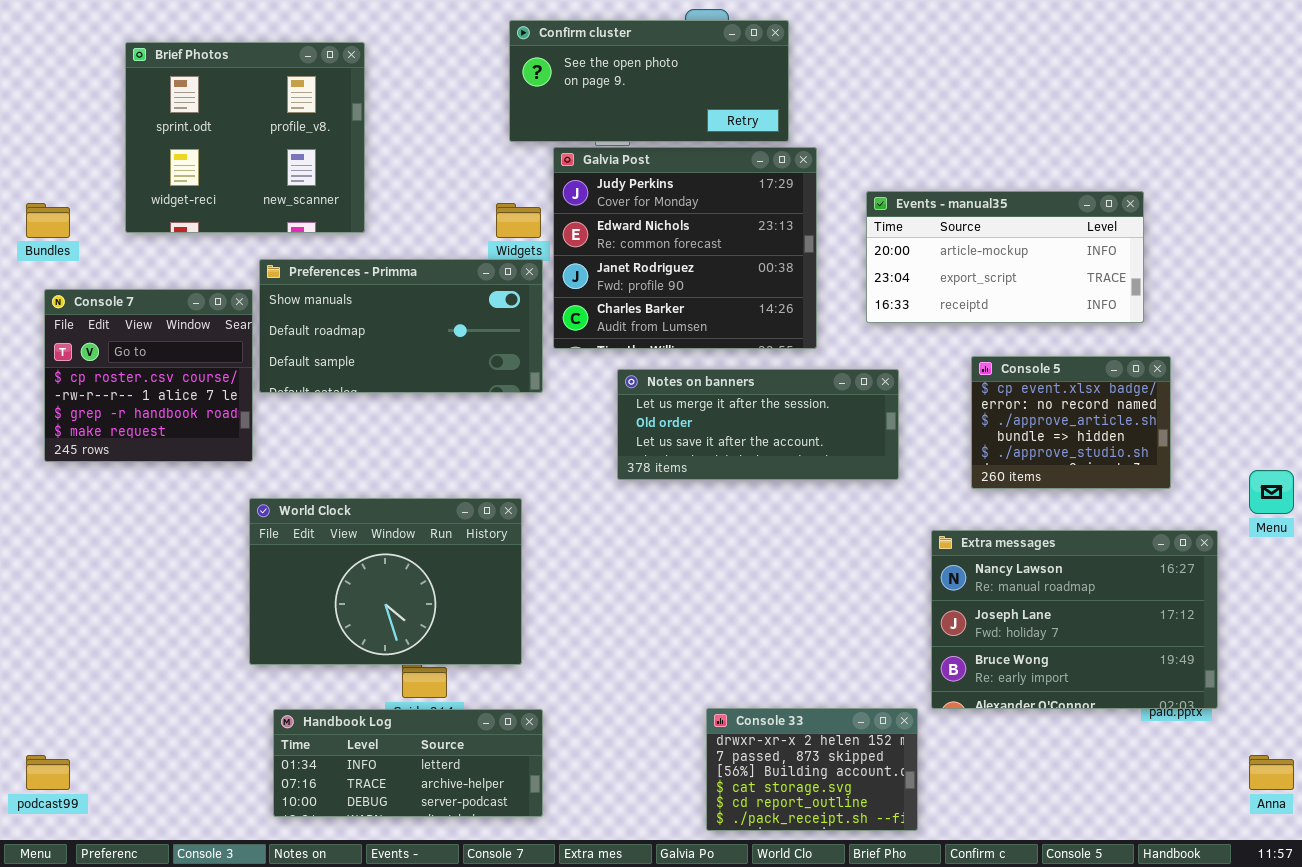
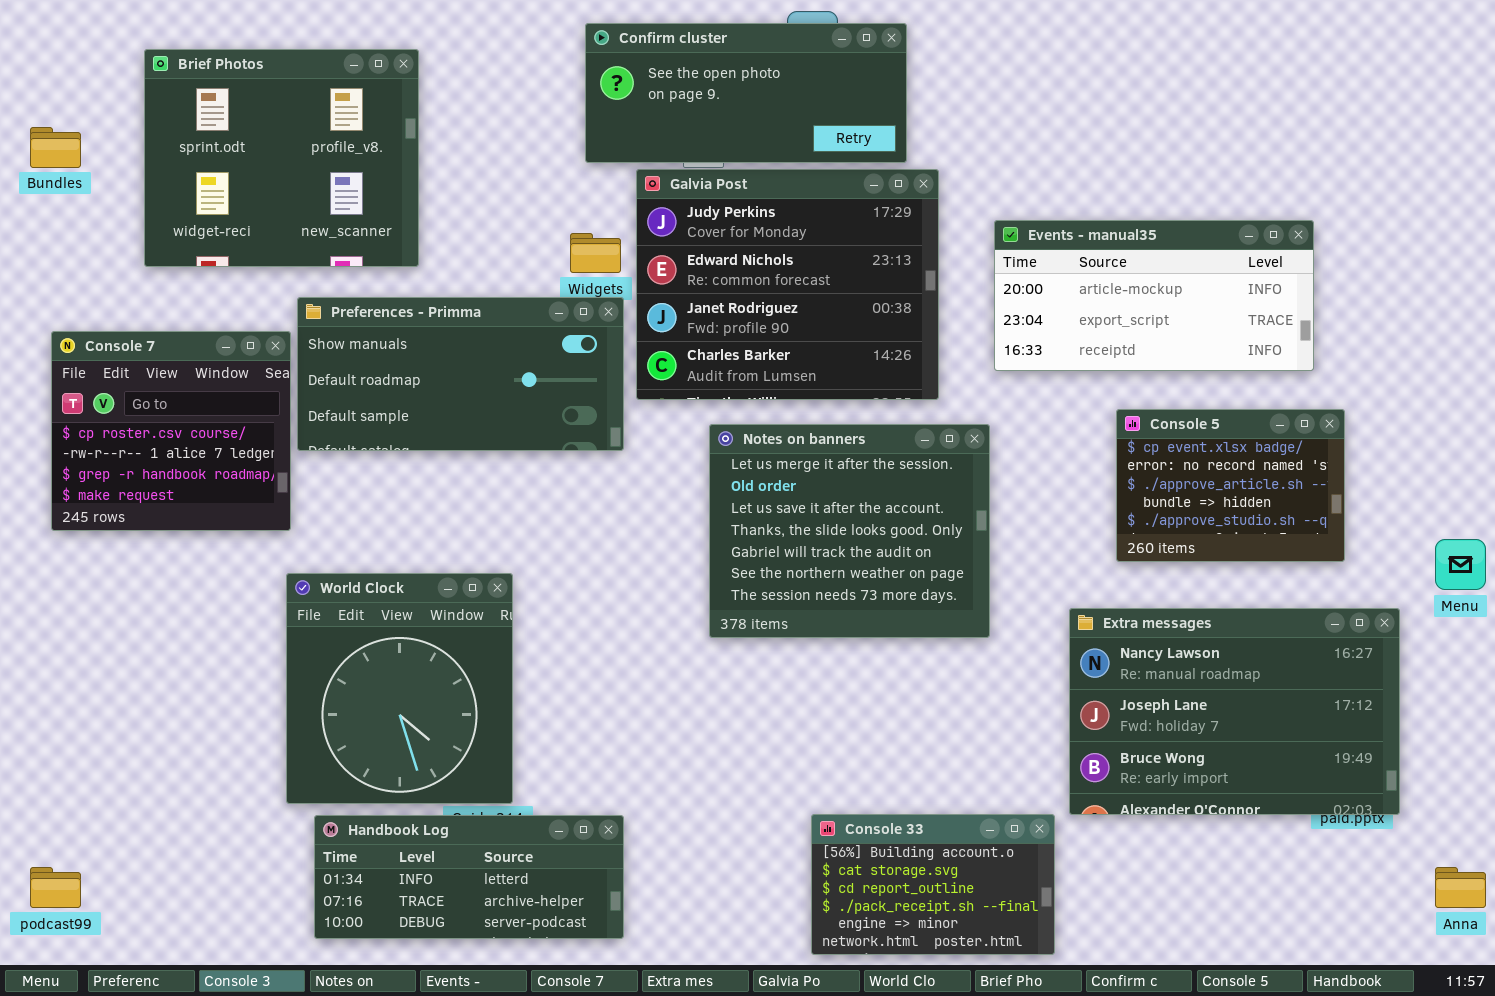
Bundles: [26,203,70,238] -> [30,127,81,168], moved
Notes on banners: [617,369,899,480] -> [709,424,990,638], resized
World Clock: [249,498,522,665] -> [286,573,513,804], resized
Console 33: [706,708,918,831] -> [811,814,1055,955], scrolled down 2 rows

